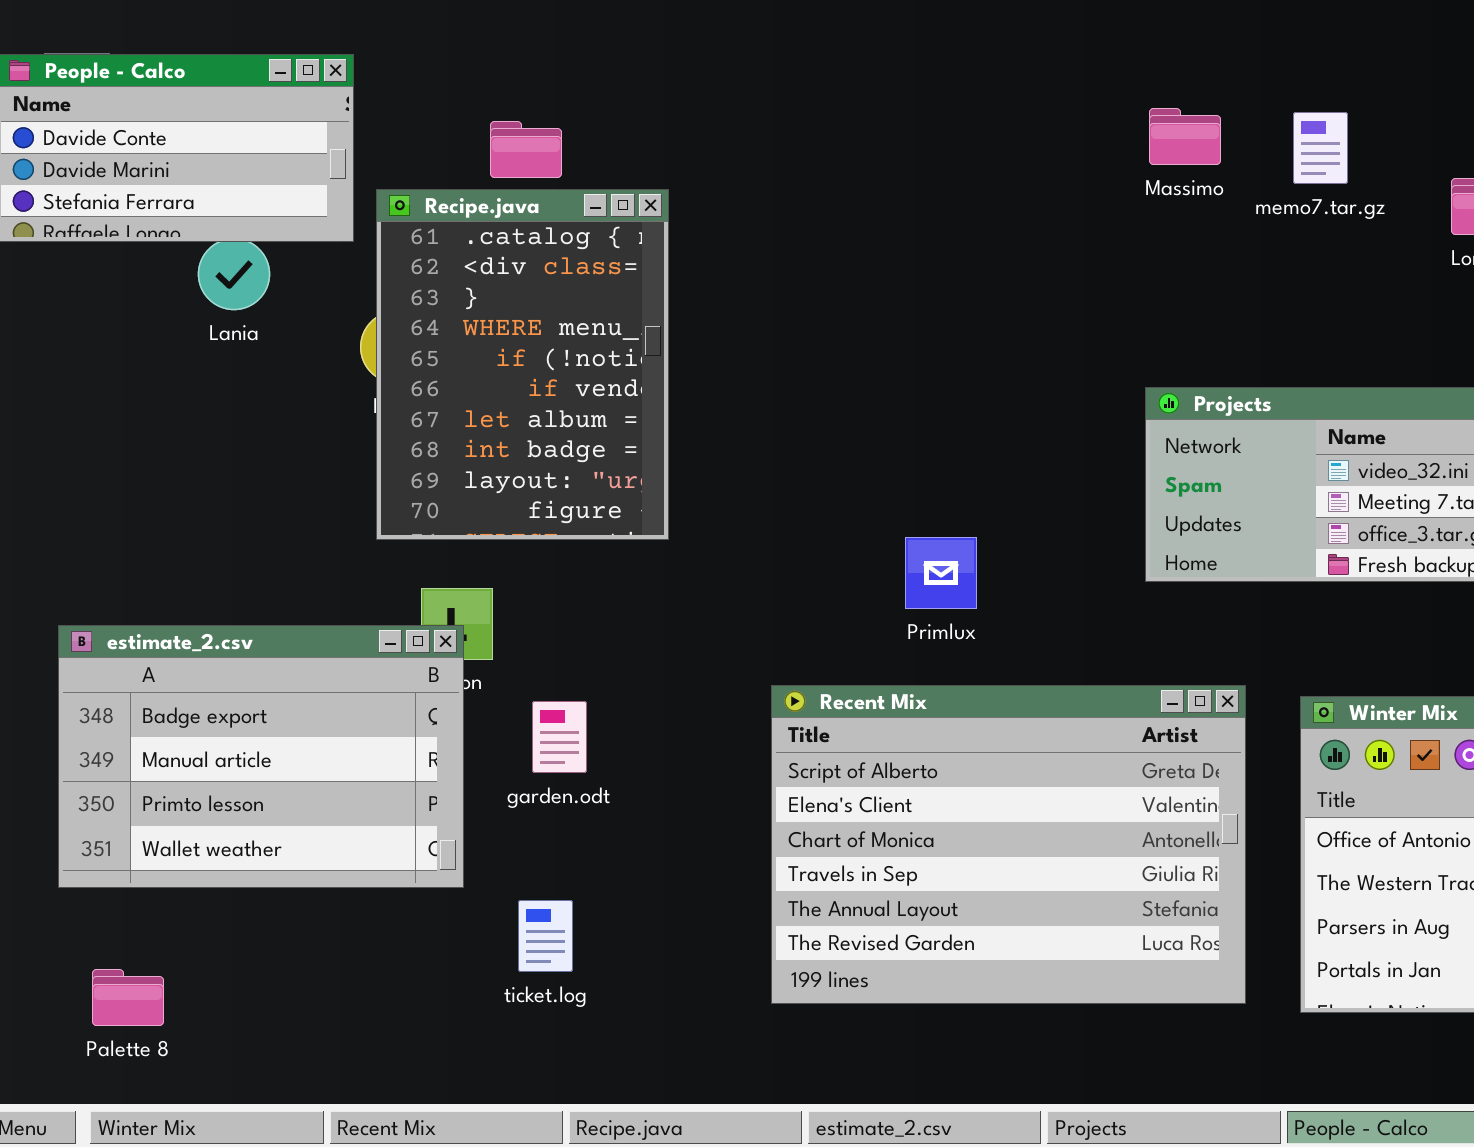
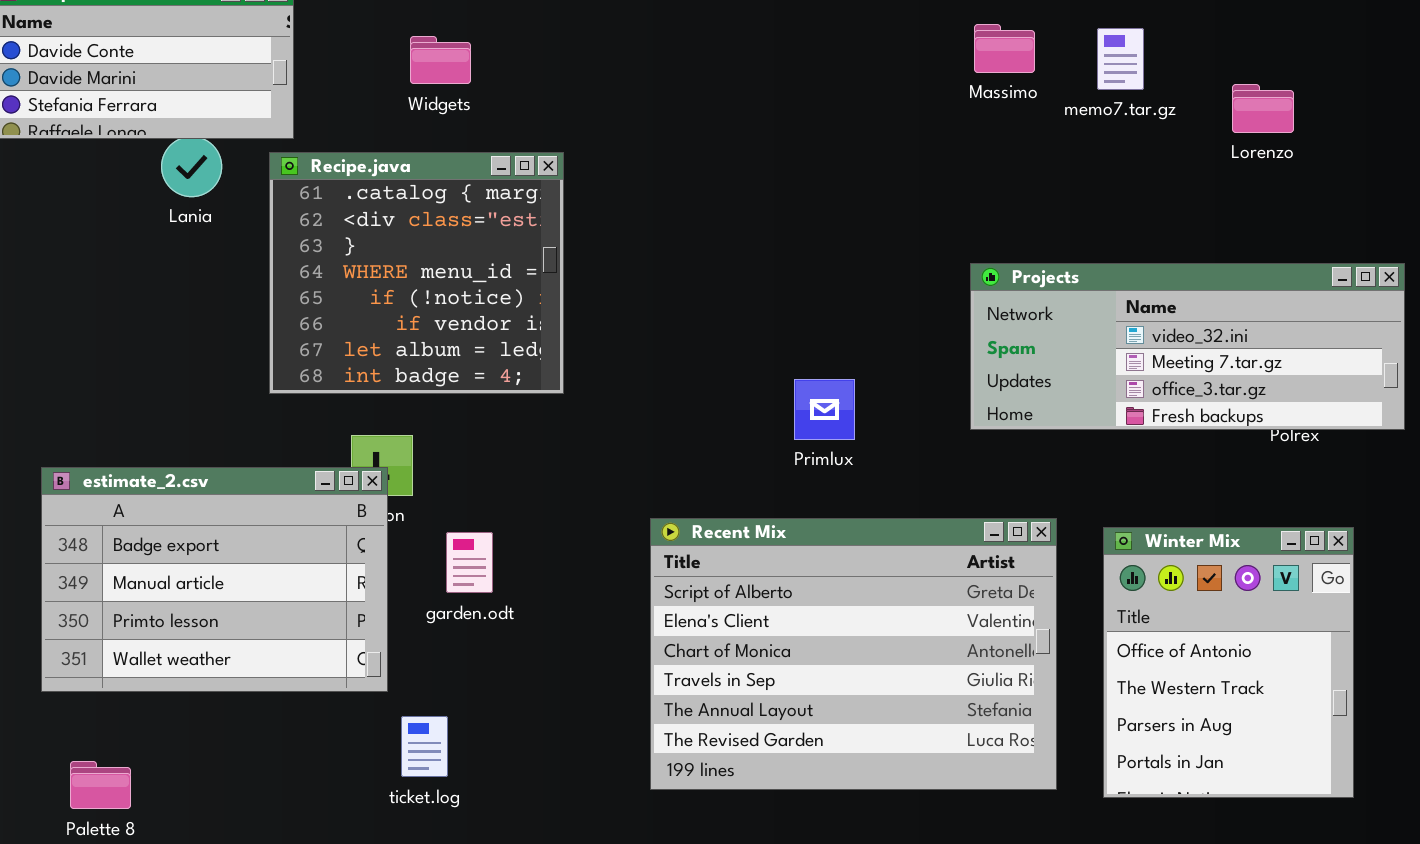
Recipe.java: [376,189,669,540] -> [269,152,564,394], resized
Primlux: [905,537,977,609] -> [794,379,855,440], moved
ticket.log: [518,900,573,972] -> [401,716,448,777], moved

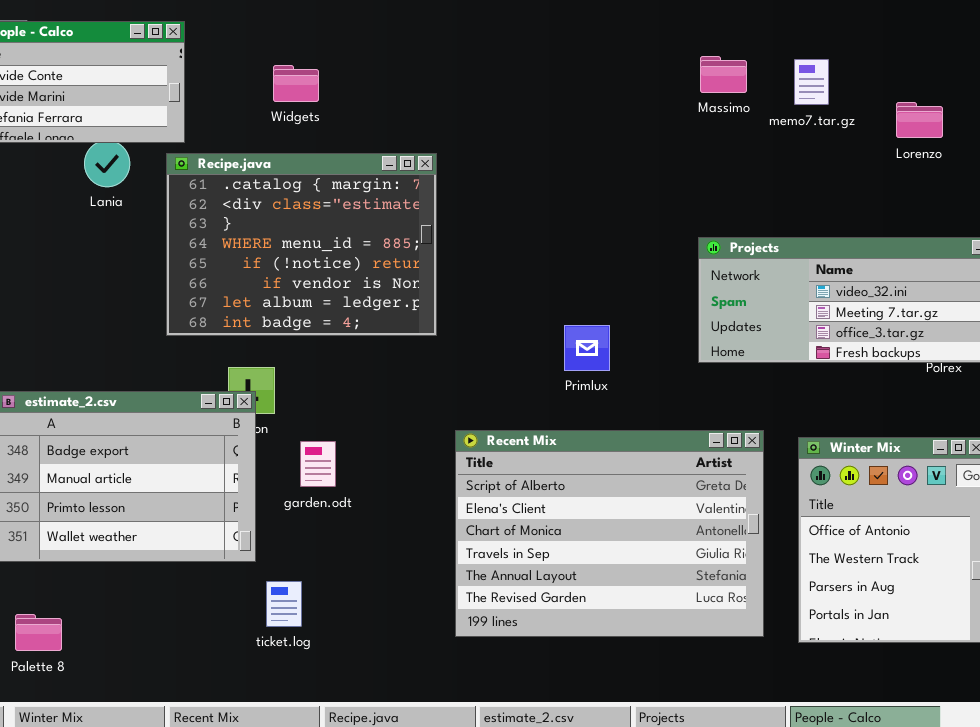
Recipe.java: [269,152,564,394] -> [166,153,437,336], resized

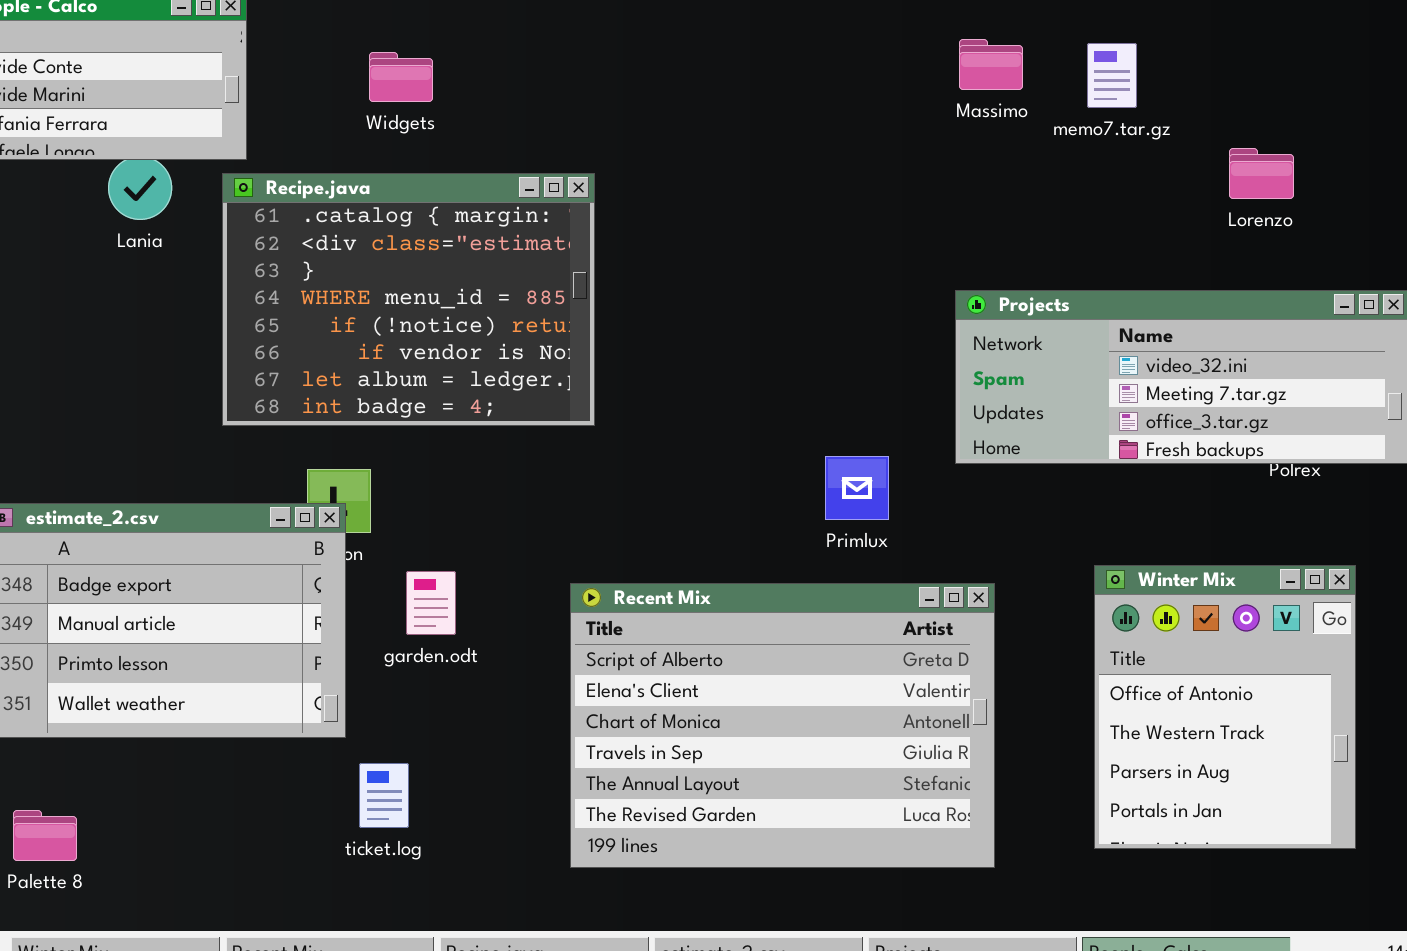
Lorenzo: [896,102,943,138] -> [1229,148,1294,199], moved
Primlux: [564,325,610,371] -> [825,456,889,520], moved
Recent Mix: [455,430,764,637] -> [570,583,995,868], moved

